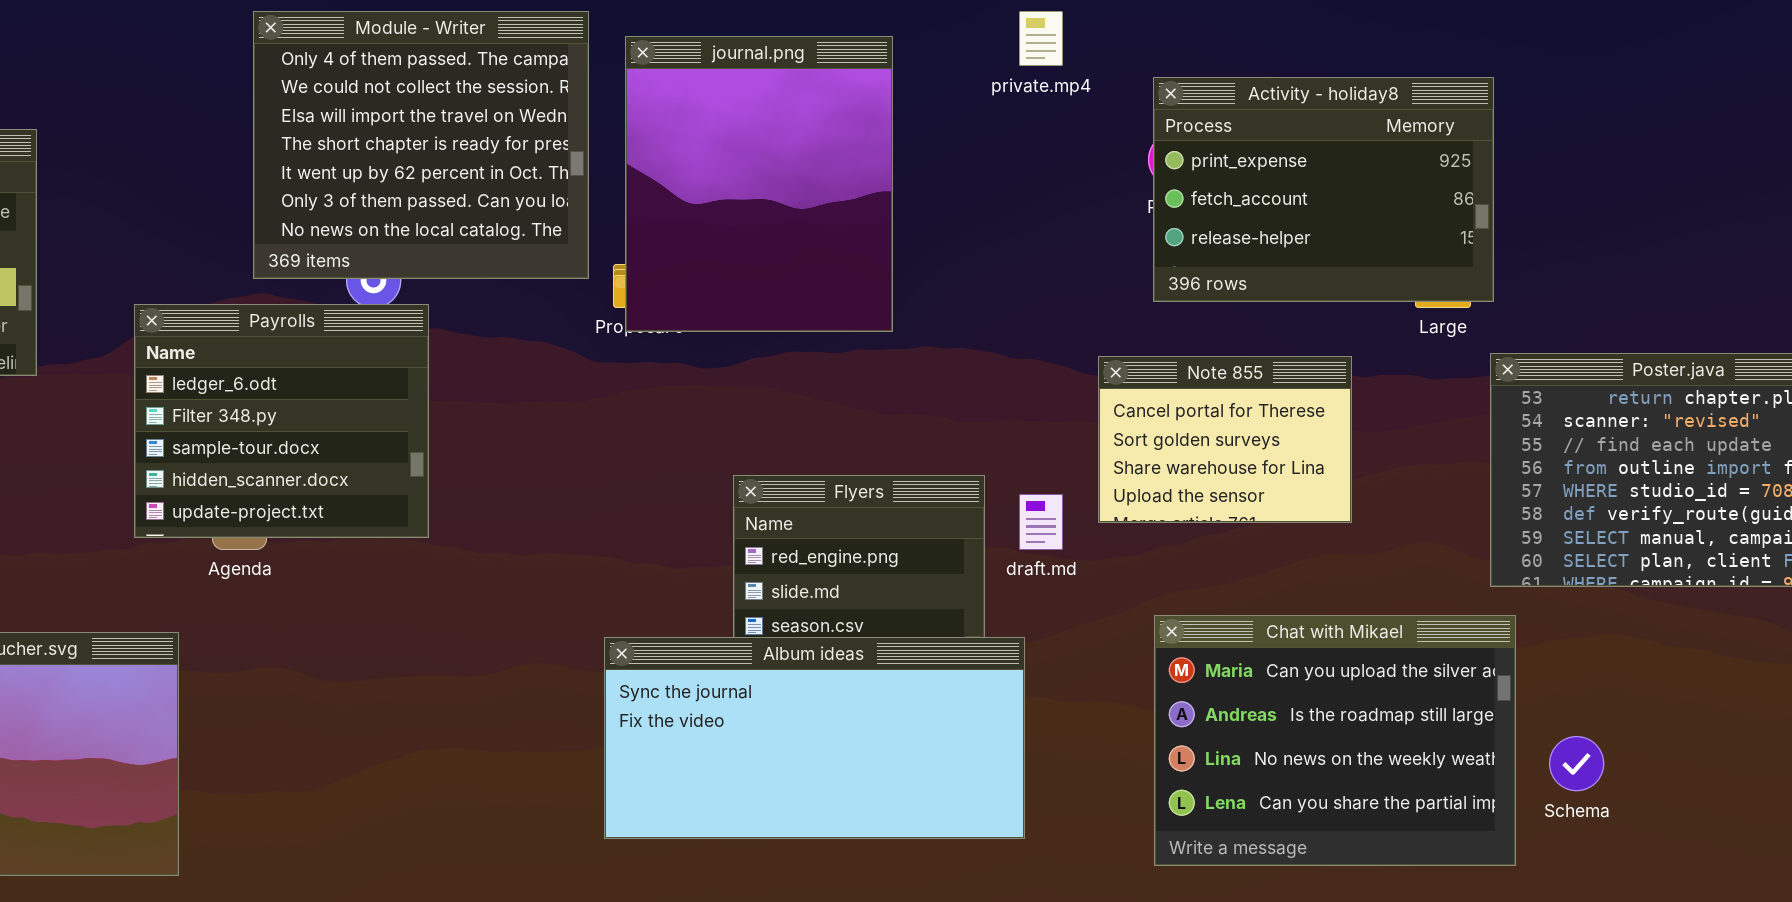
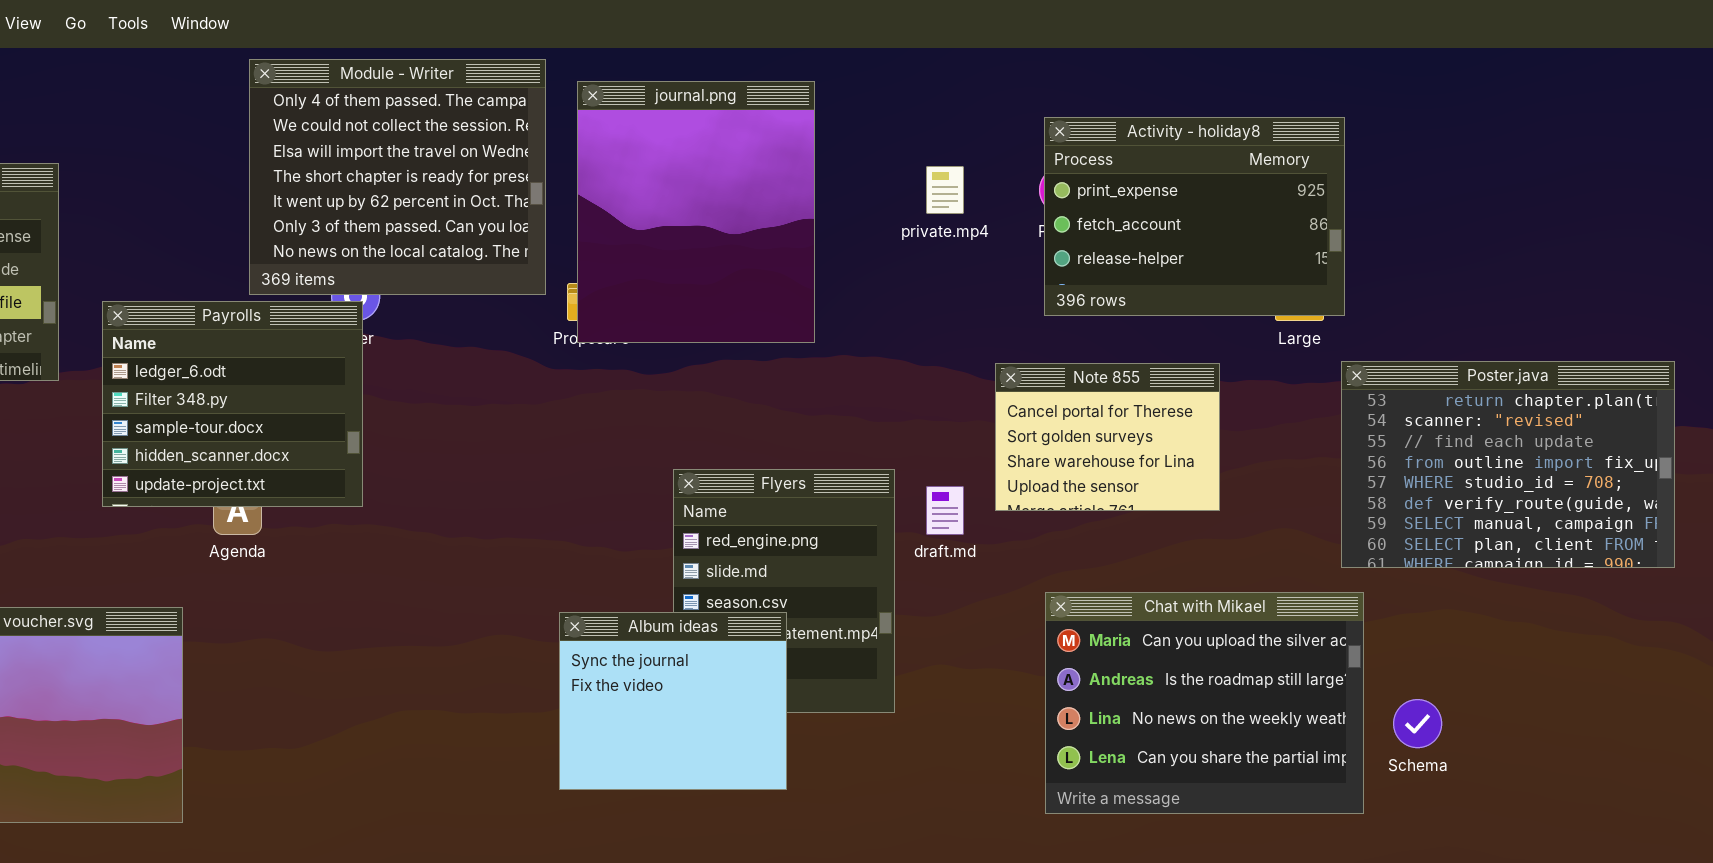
private.mp4: [1019,11,1063,66] -> [926,166,964,214], moved
Payrolls: [134,304,429,538] -> [102,301,363,507], moved
Album ideas: [604,637,1025,839] -> [559,612,787,790], resized

